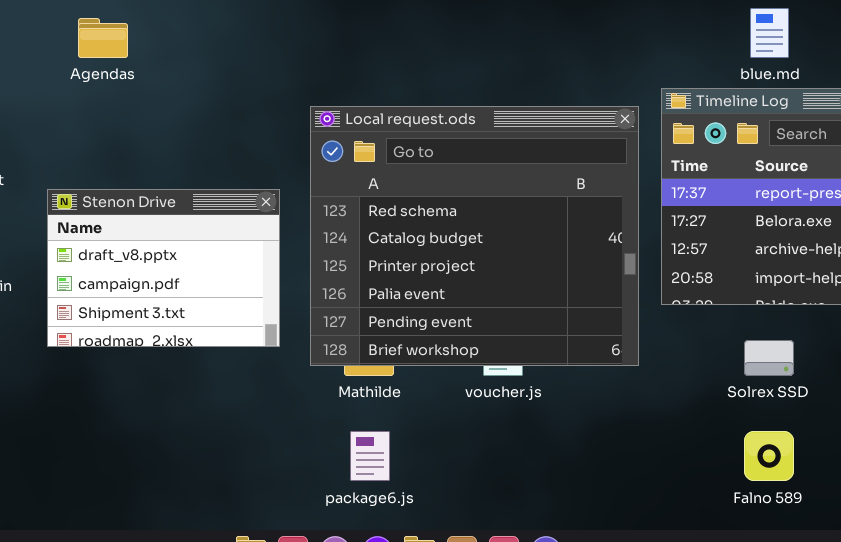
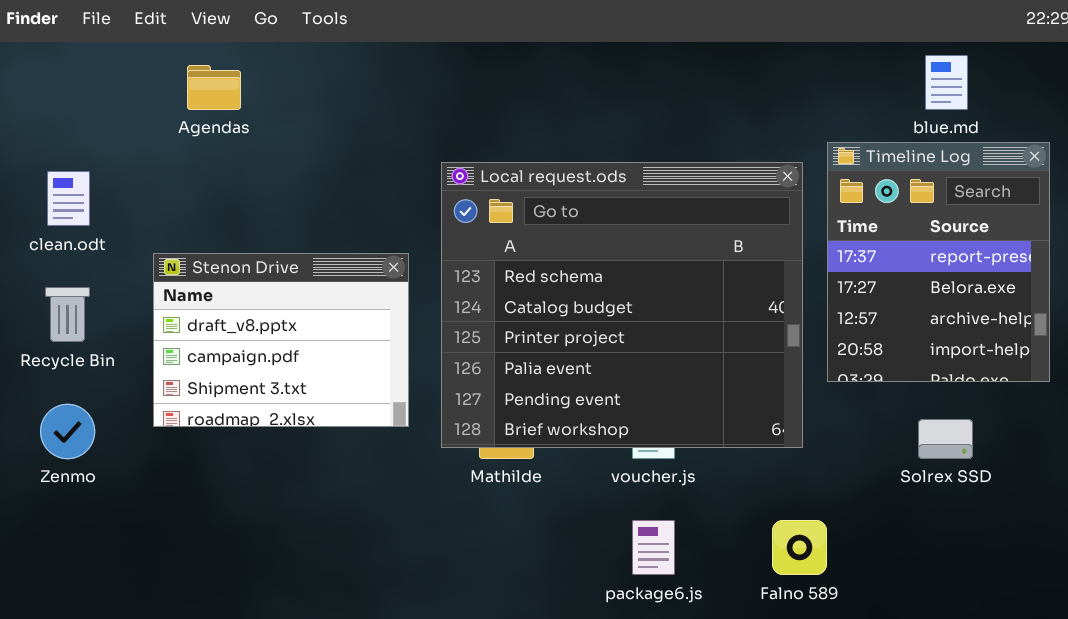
package6.js: [350,431,390,481] -> [632,520,675,575], moved
Falno 589: [744,431,794,481] -> [772,520,827,575], moved

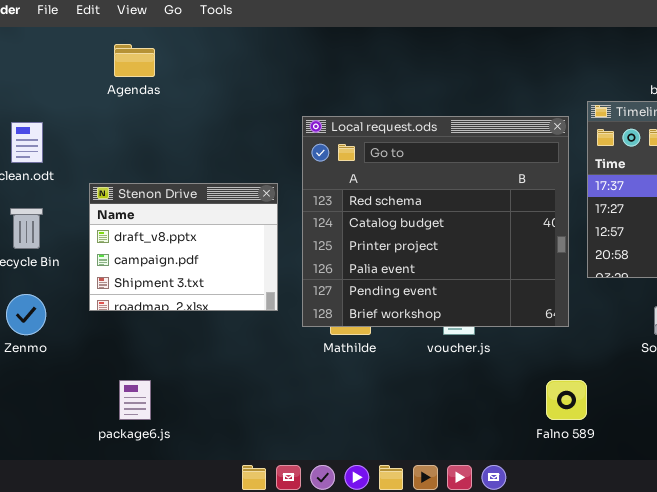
package6.js: [632,520,675,575] -> [119,380,151,420], moved

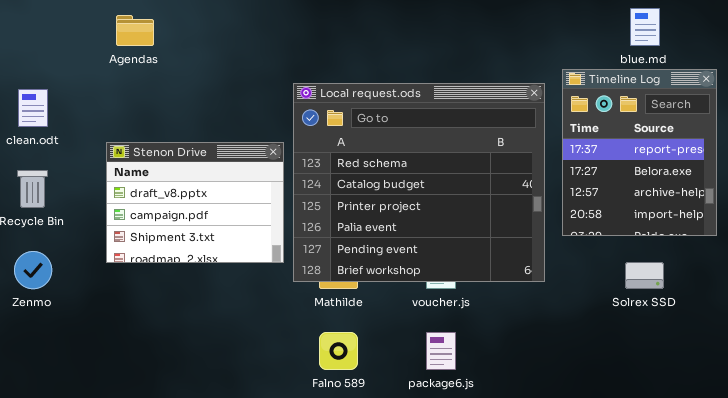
Stenon Drive: [89,183,278,311] -> [106,142,284,263], moved
package6.js: [119,380,151,420] -> [426,332,456,370], moved
Falno 589: [546,380,587,420] -> [319,332,358,370], moved

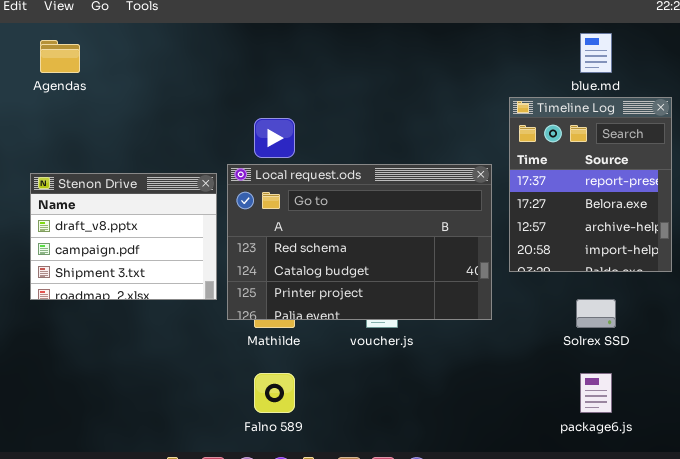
Local request.ods: [293,83,545,282] -> [227,164,492,320], resized
package6.js: [426,332,456,370] -> [580,373,612,413], moved

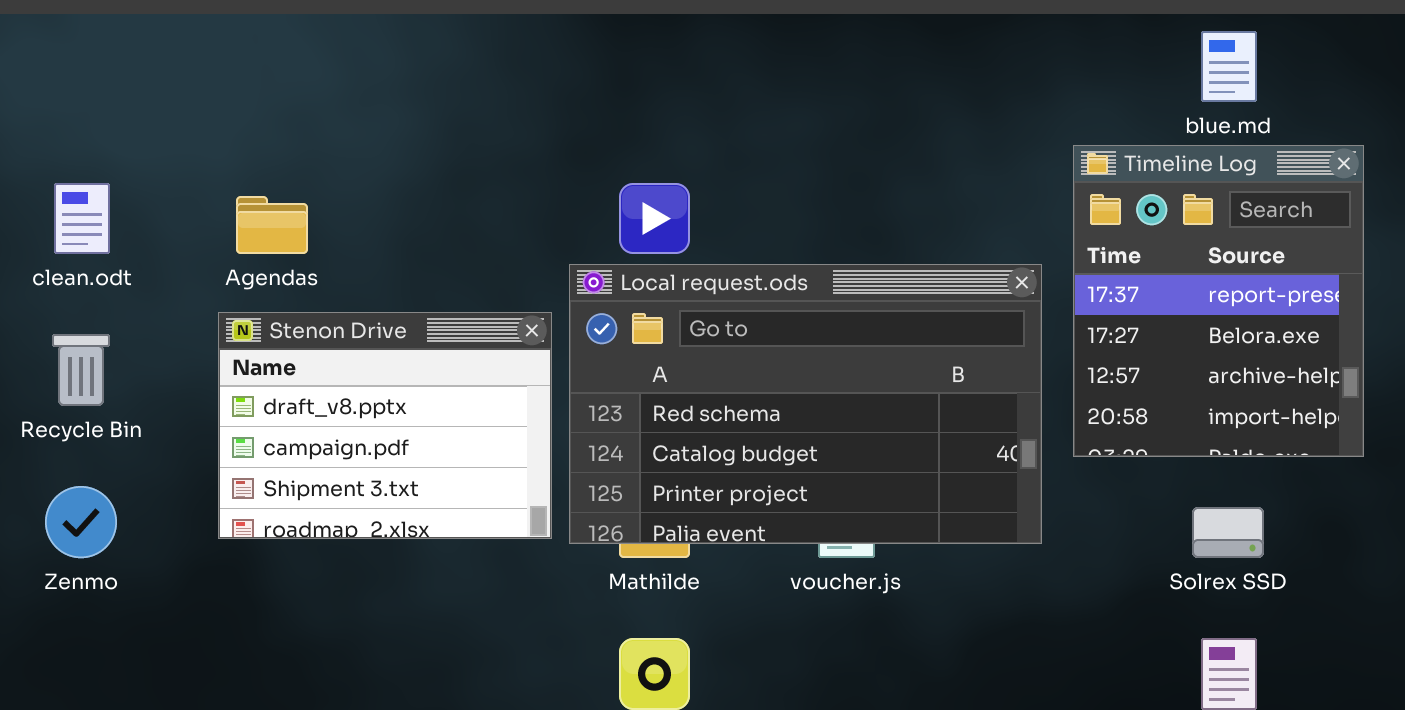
Agendas: [40,40,80,73] -> [236,196,308,254], moved
Stenon Drive: [30,173,217,300] -> [218,312,552,539], moved

